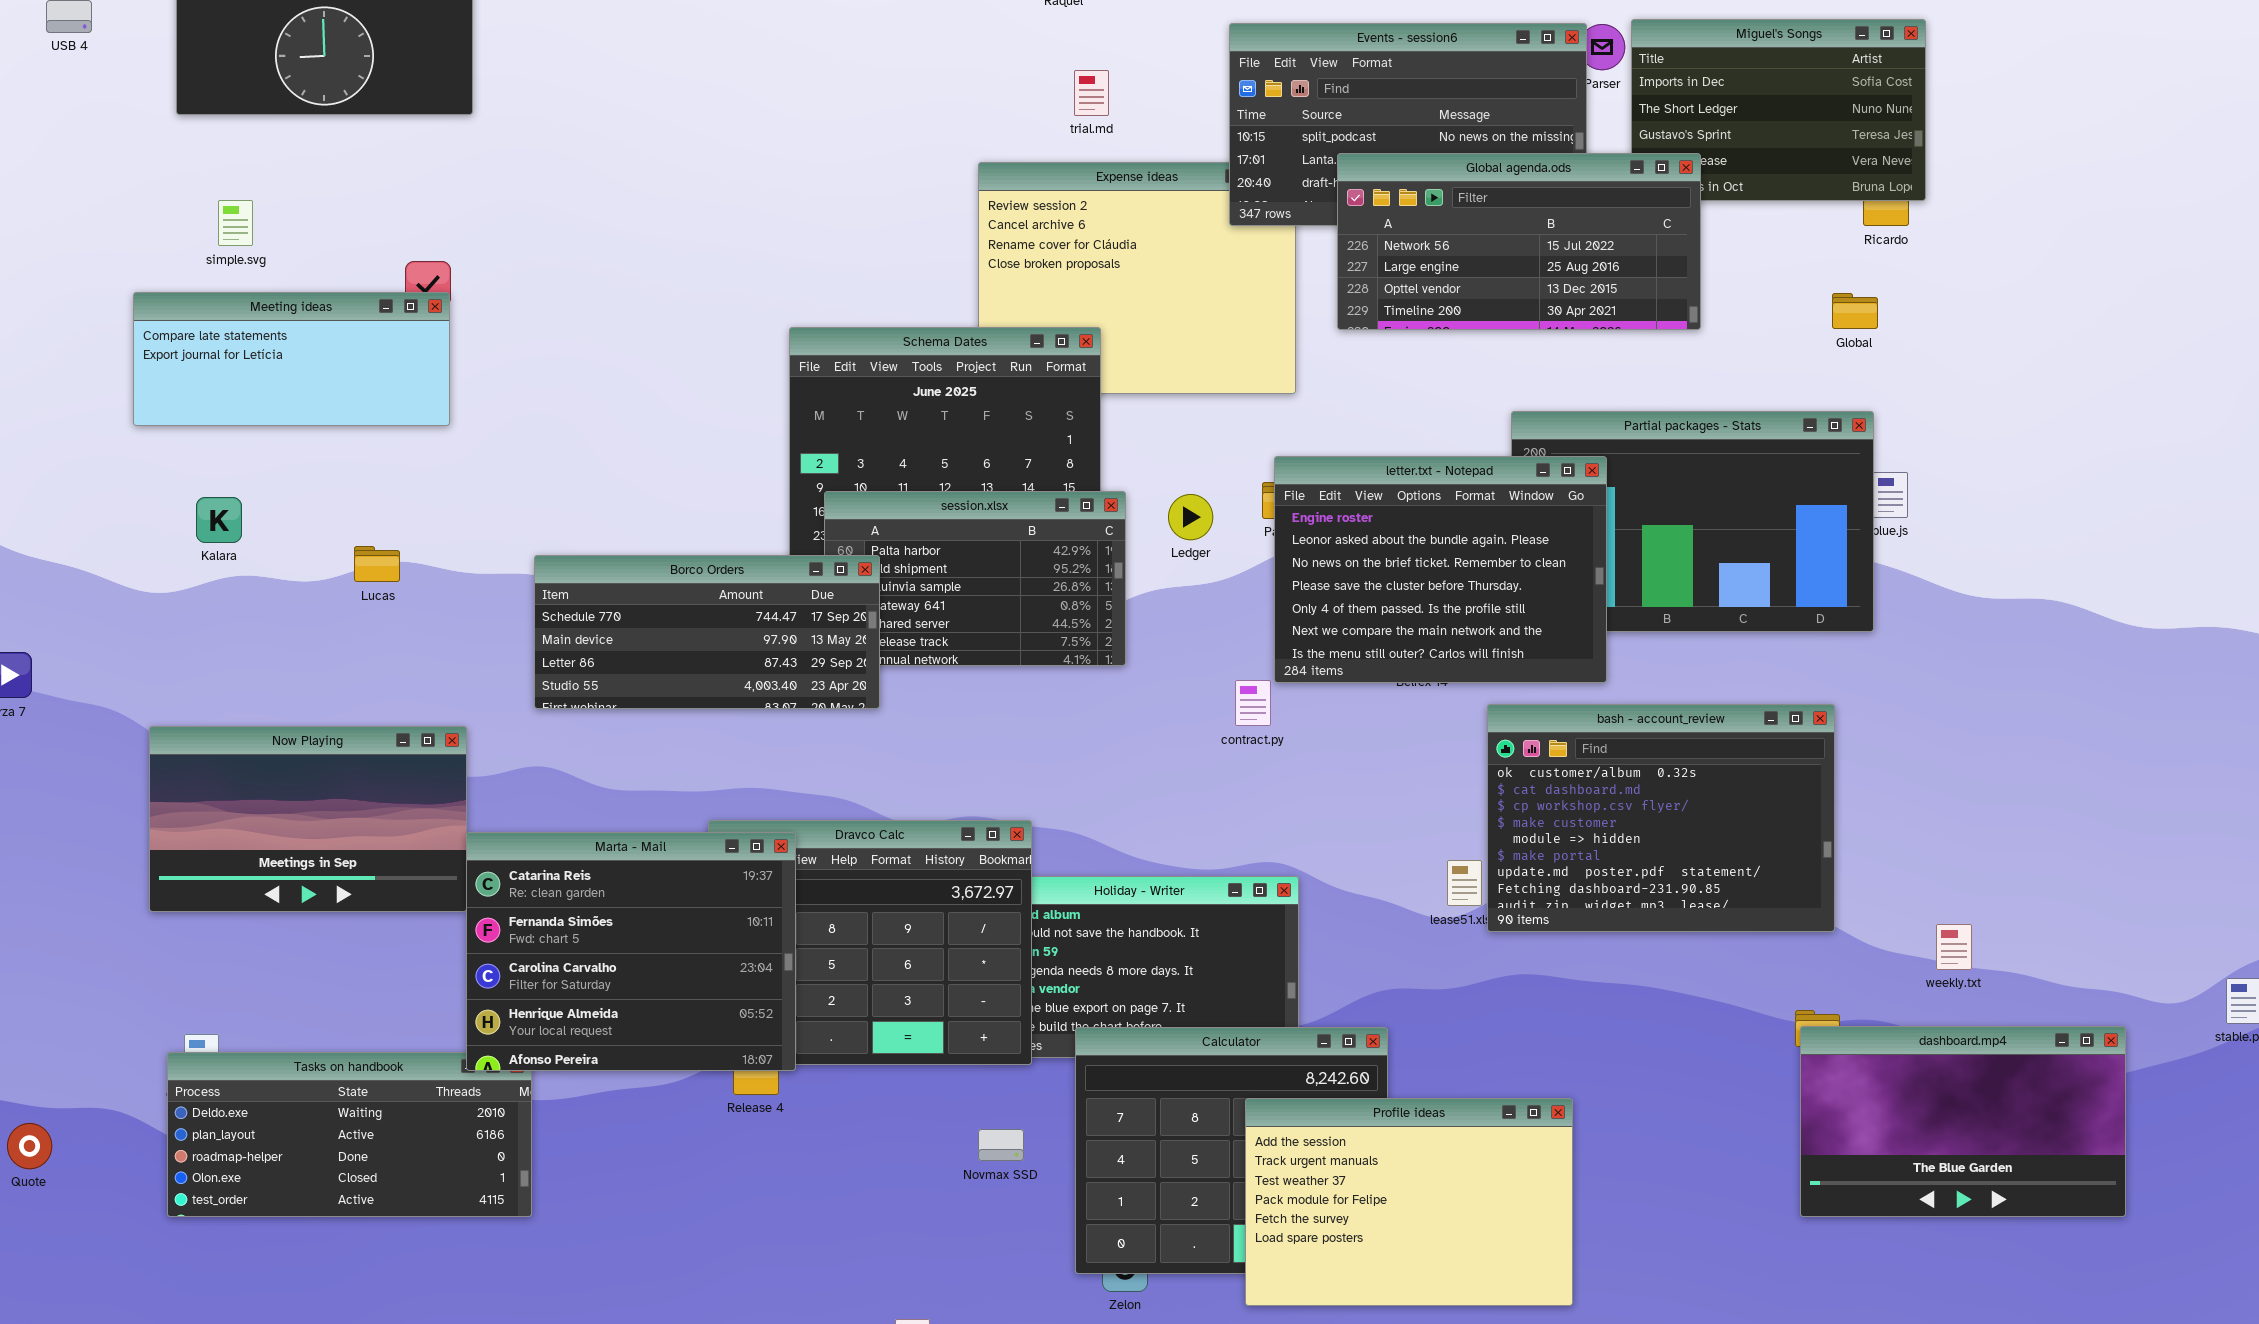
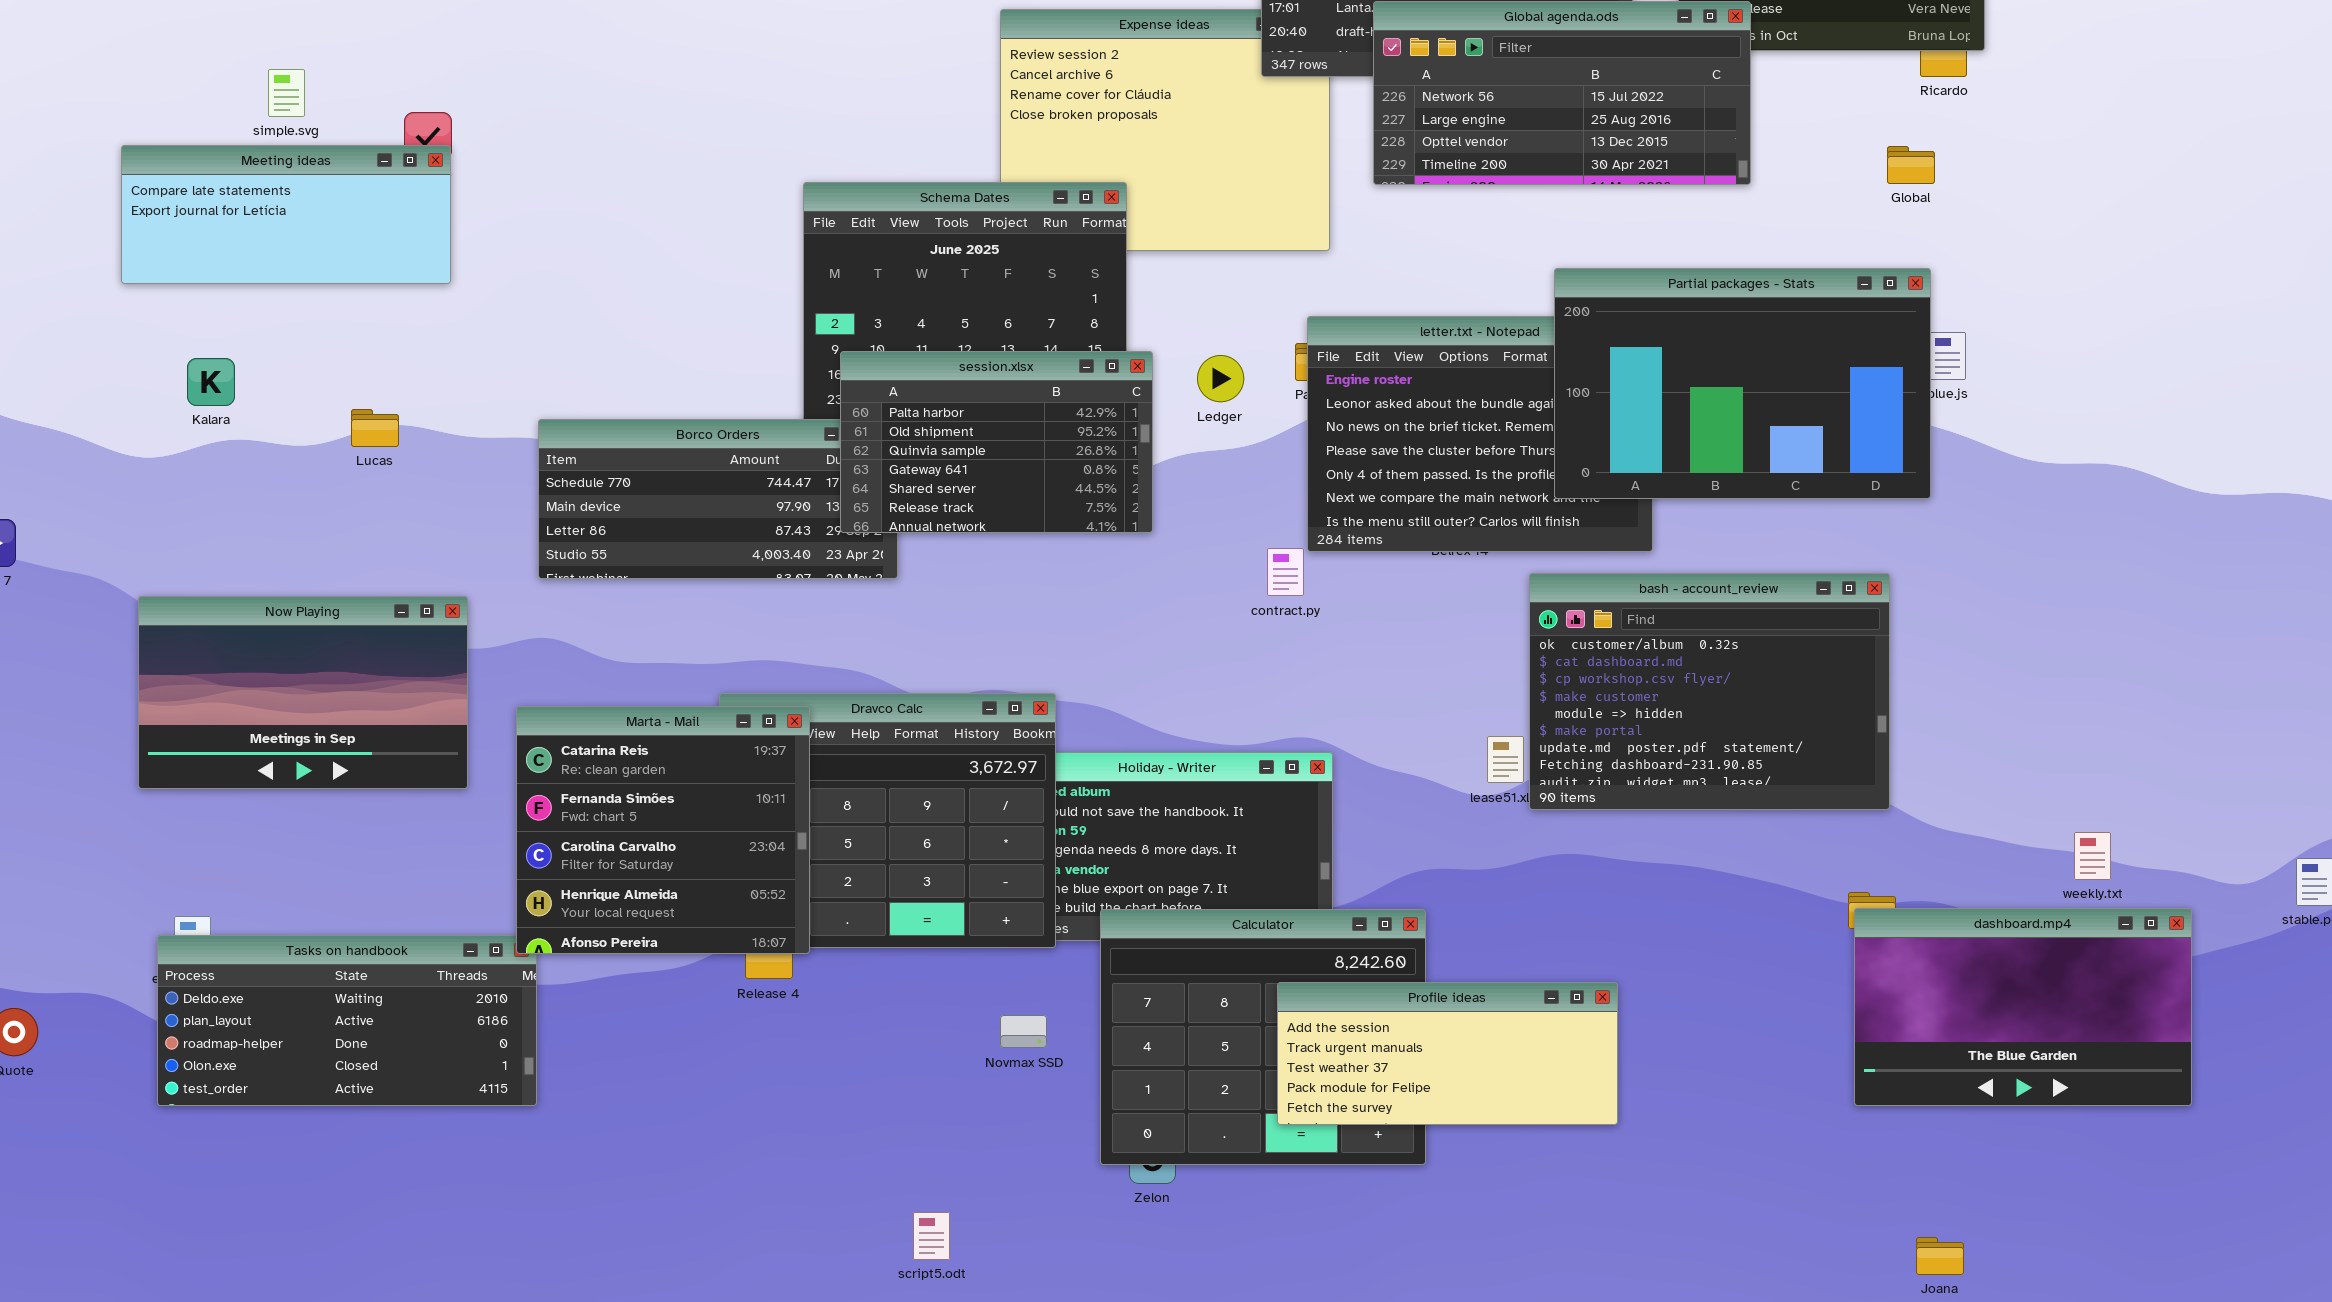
simple.svg: [218,200,253,246] -> [268,69,305,117], moved
Partial packages - Stats: [1511,411,1874,632] -> [1554,268,1931,499], raised
session.xlsx: [824,491,1126,666] -> [840,351,1153,533], raised
Marta - Mail: [466,832,796,1071] -> [516,706,810,954], resized
weekly.txt: [1936,924,1972,970] -> [2074,832,2111,880], moved
Profile ideas: [1245,1098,1573,1306] -> [1277,982,1618,1125], resized

